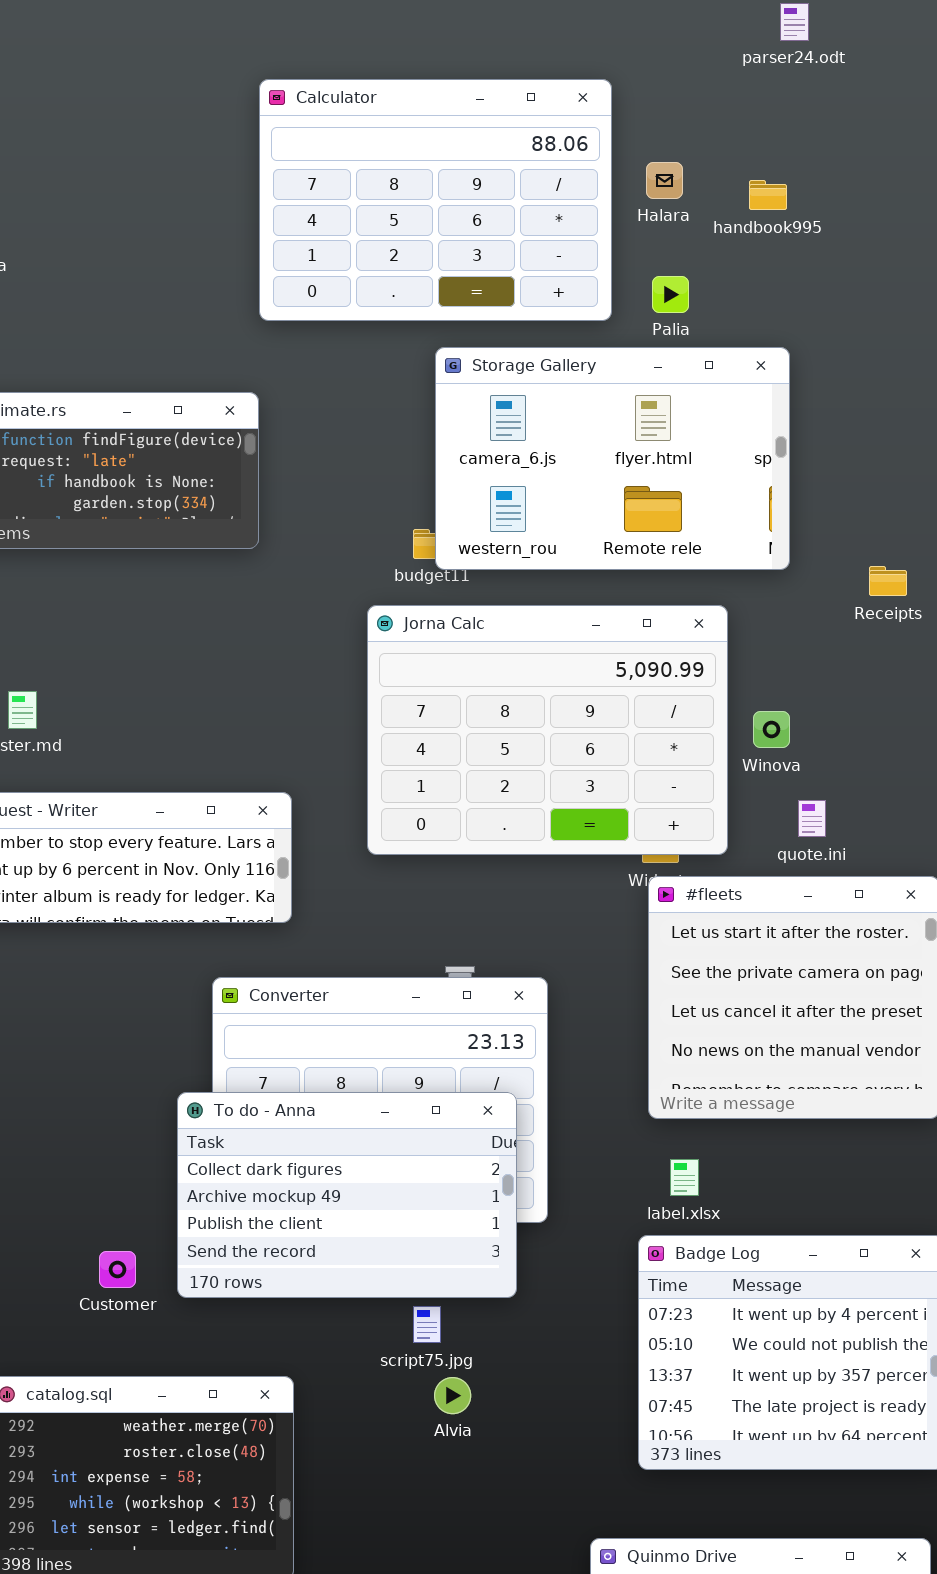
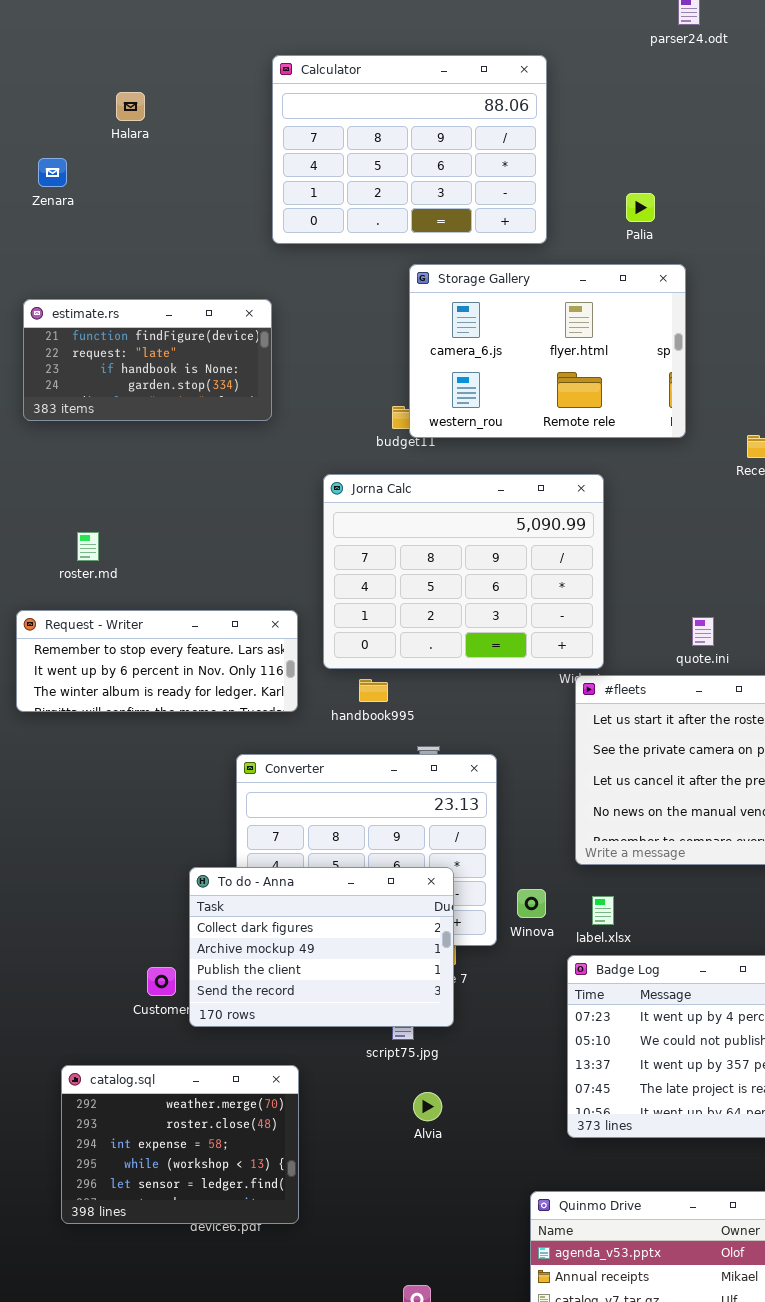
Halara: [646,162,683,199] -> [116,92,145,121], moved
handbook995: [749,180,787,210] -> [359,679,388,702], moved
Palia: [652,276,689,313] -> [626,193,655,222], moved
Jorna Calc: [367,605,728,855] -> [323,474,604,669], moved
Winova: [753,711,790,748] -> [517,889,546,918], moved
To do - Anna: [177,1092,517,1298] -> [189,867,454,1027], moved
Alvia: [434,1377,471,1414] -> [413,1092,442,1121], moved

